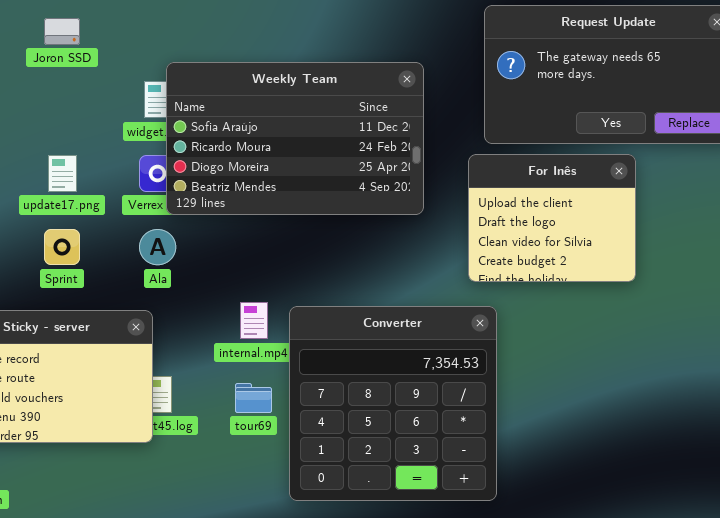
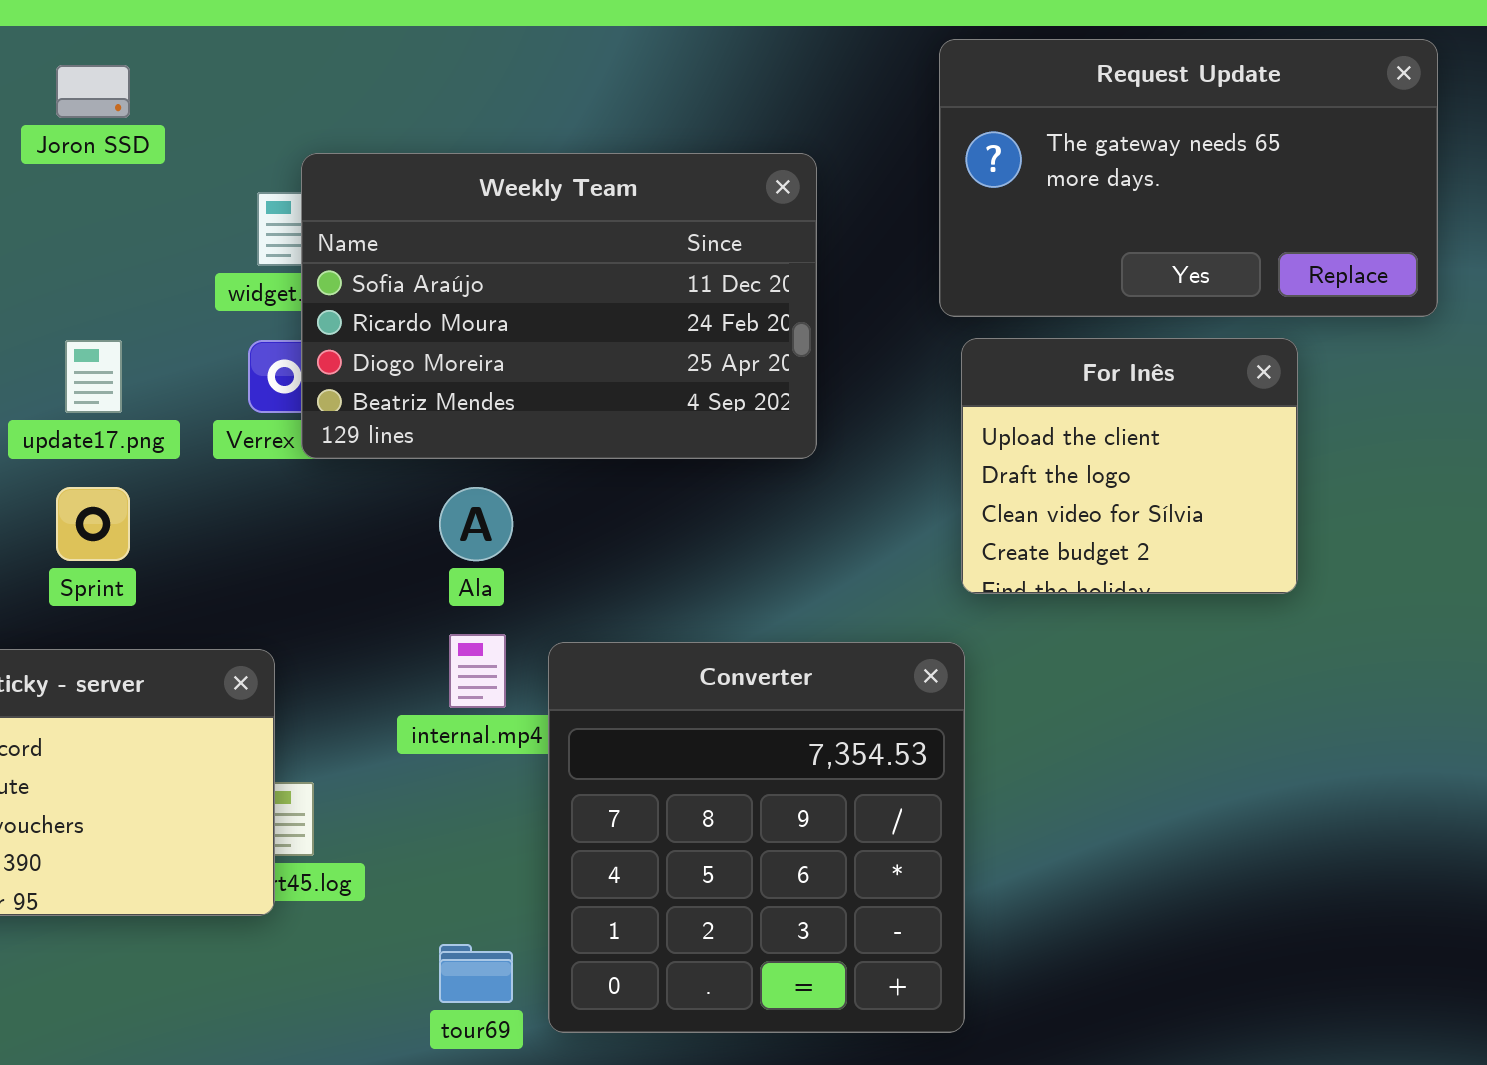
For Inês: [468,154,636,282] -> [961,338,1298,594], moved
Ala: [139,229,176,265] -> [439,487,513,561], moved
tour69: [235,383,272,413] -> [439,944,513,1003], moved

